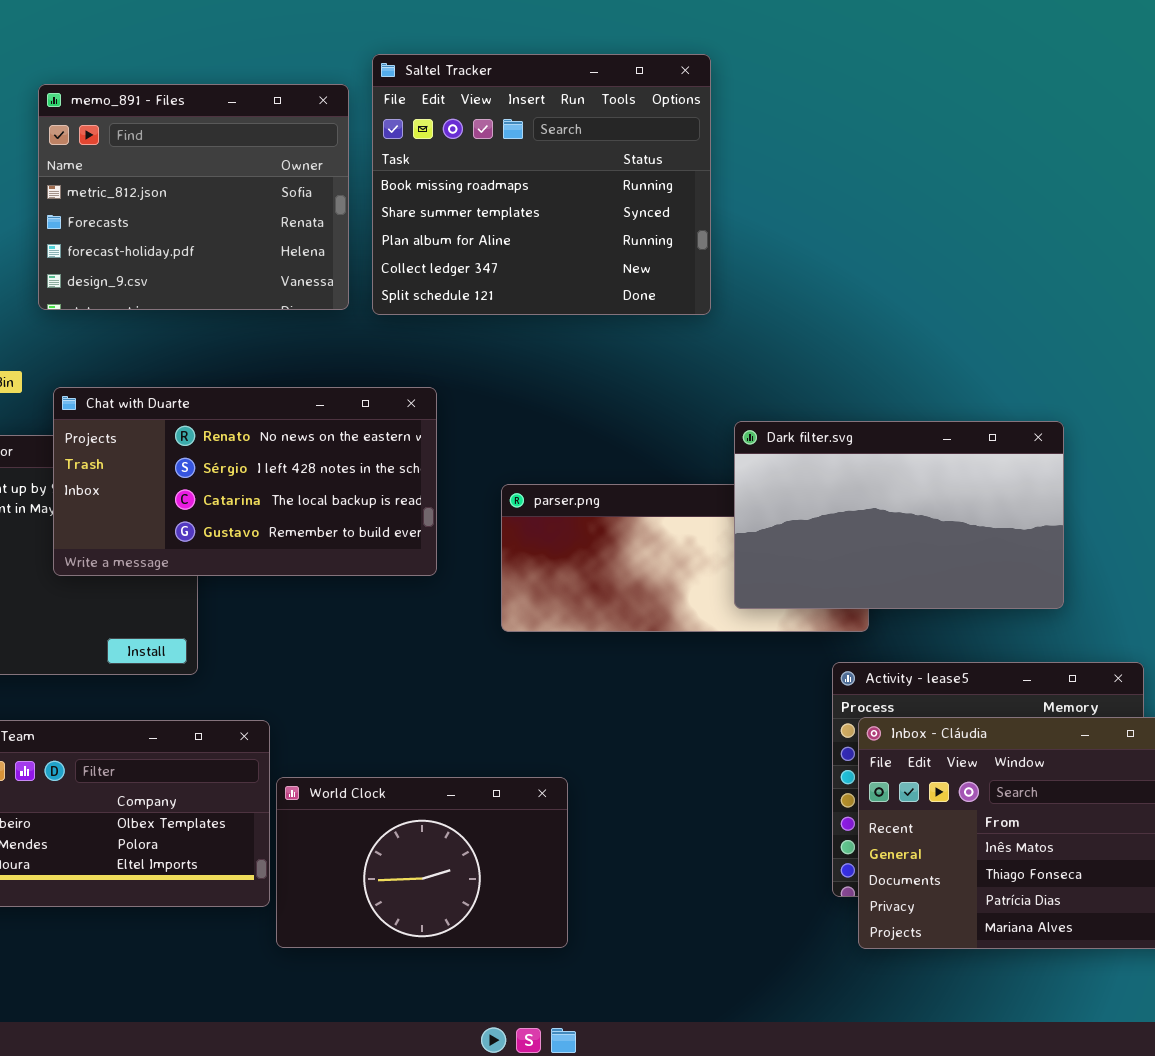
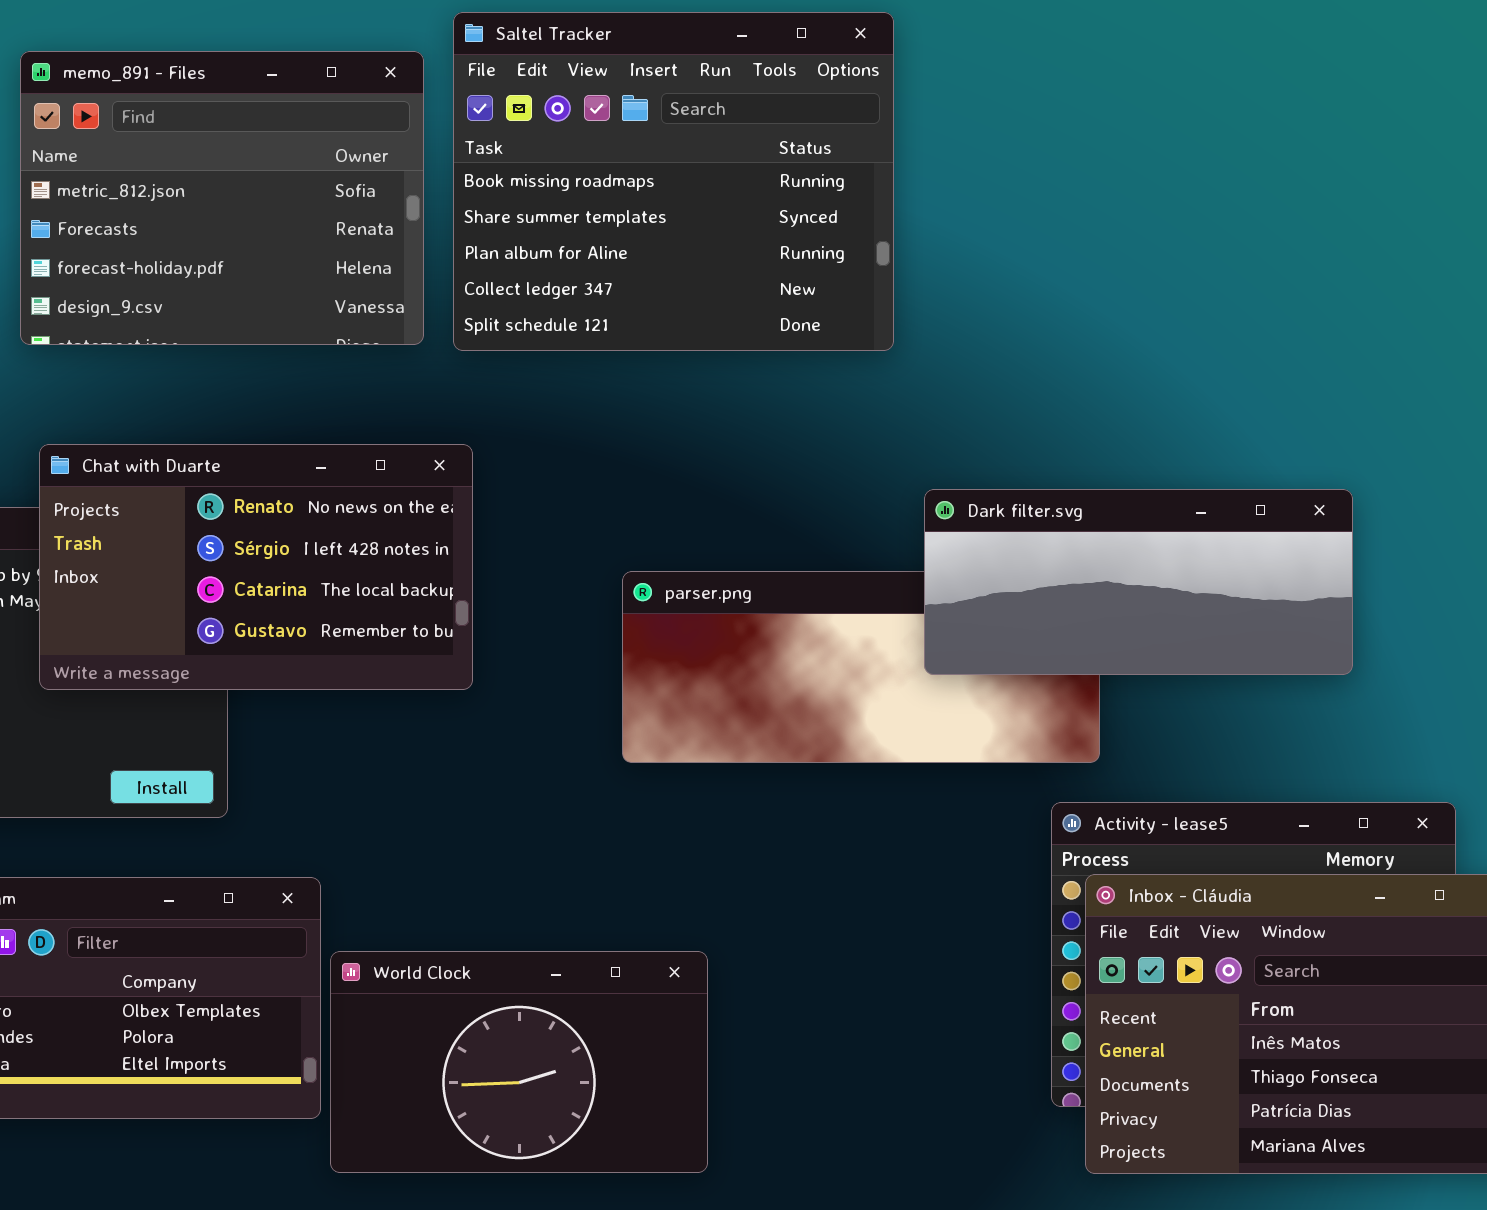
Chat with Duarte: [53,387,437,576] -> [39,444,473,690], resized
Dark filter.svg: [734,421,1064,609] -> [924,489,1353,675], resized

